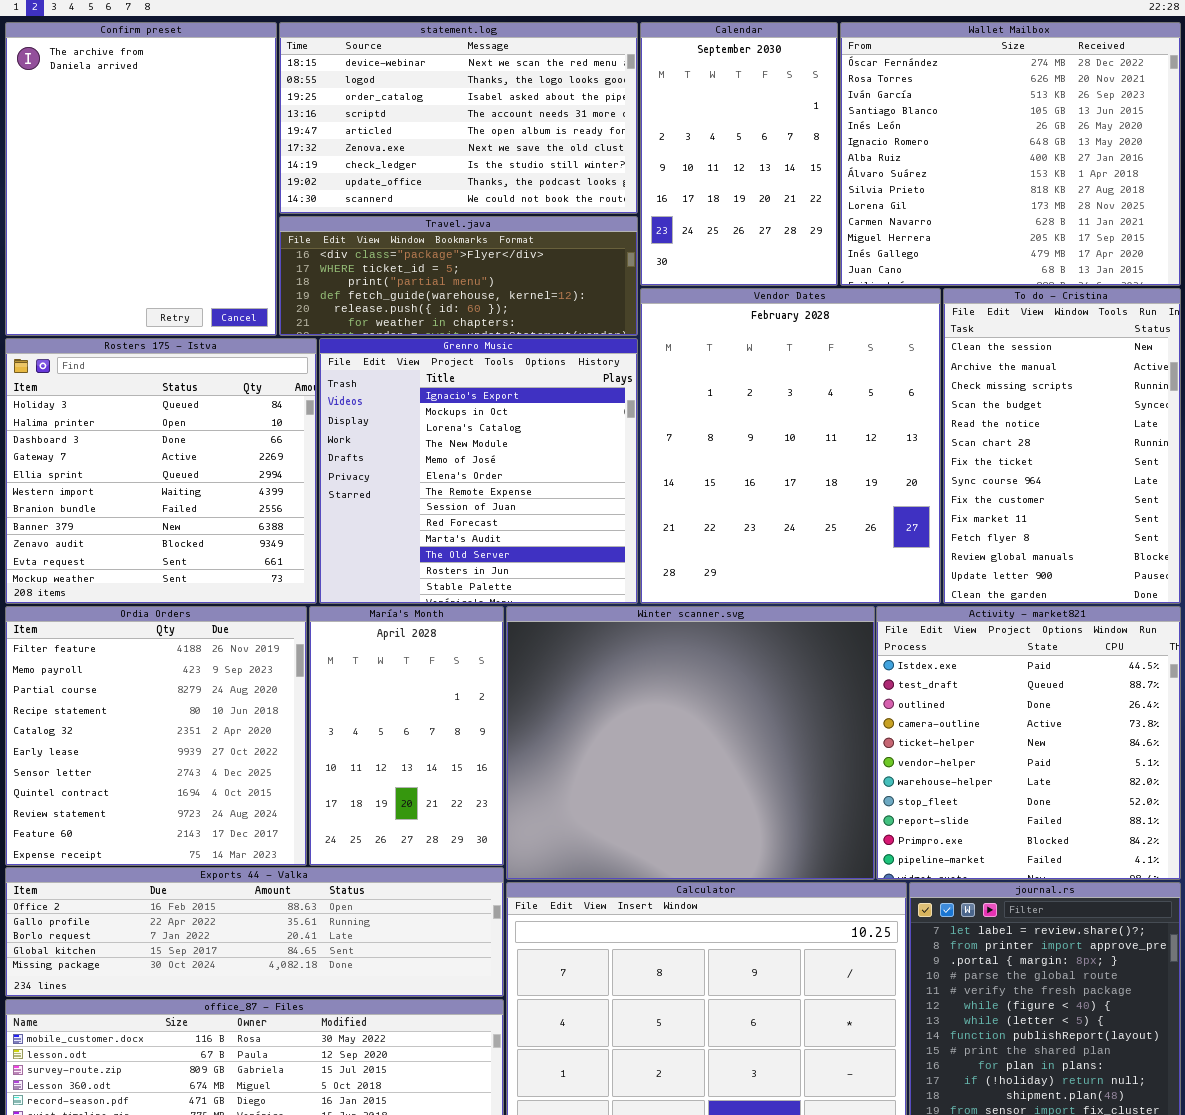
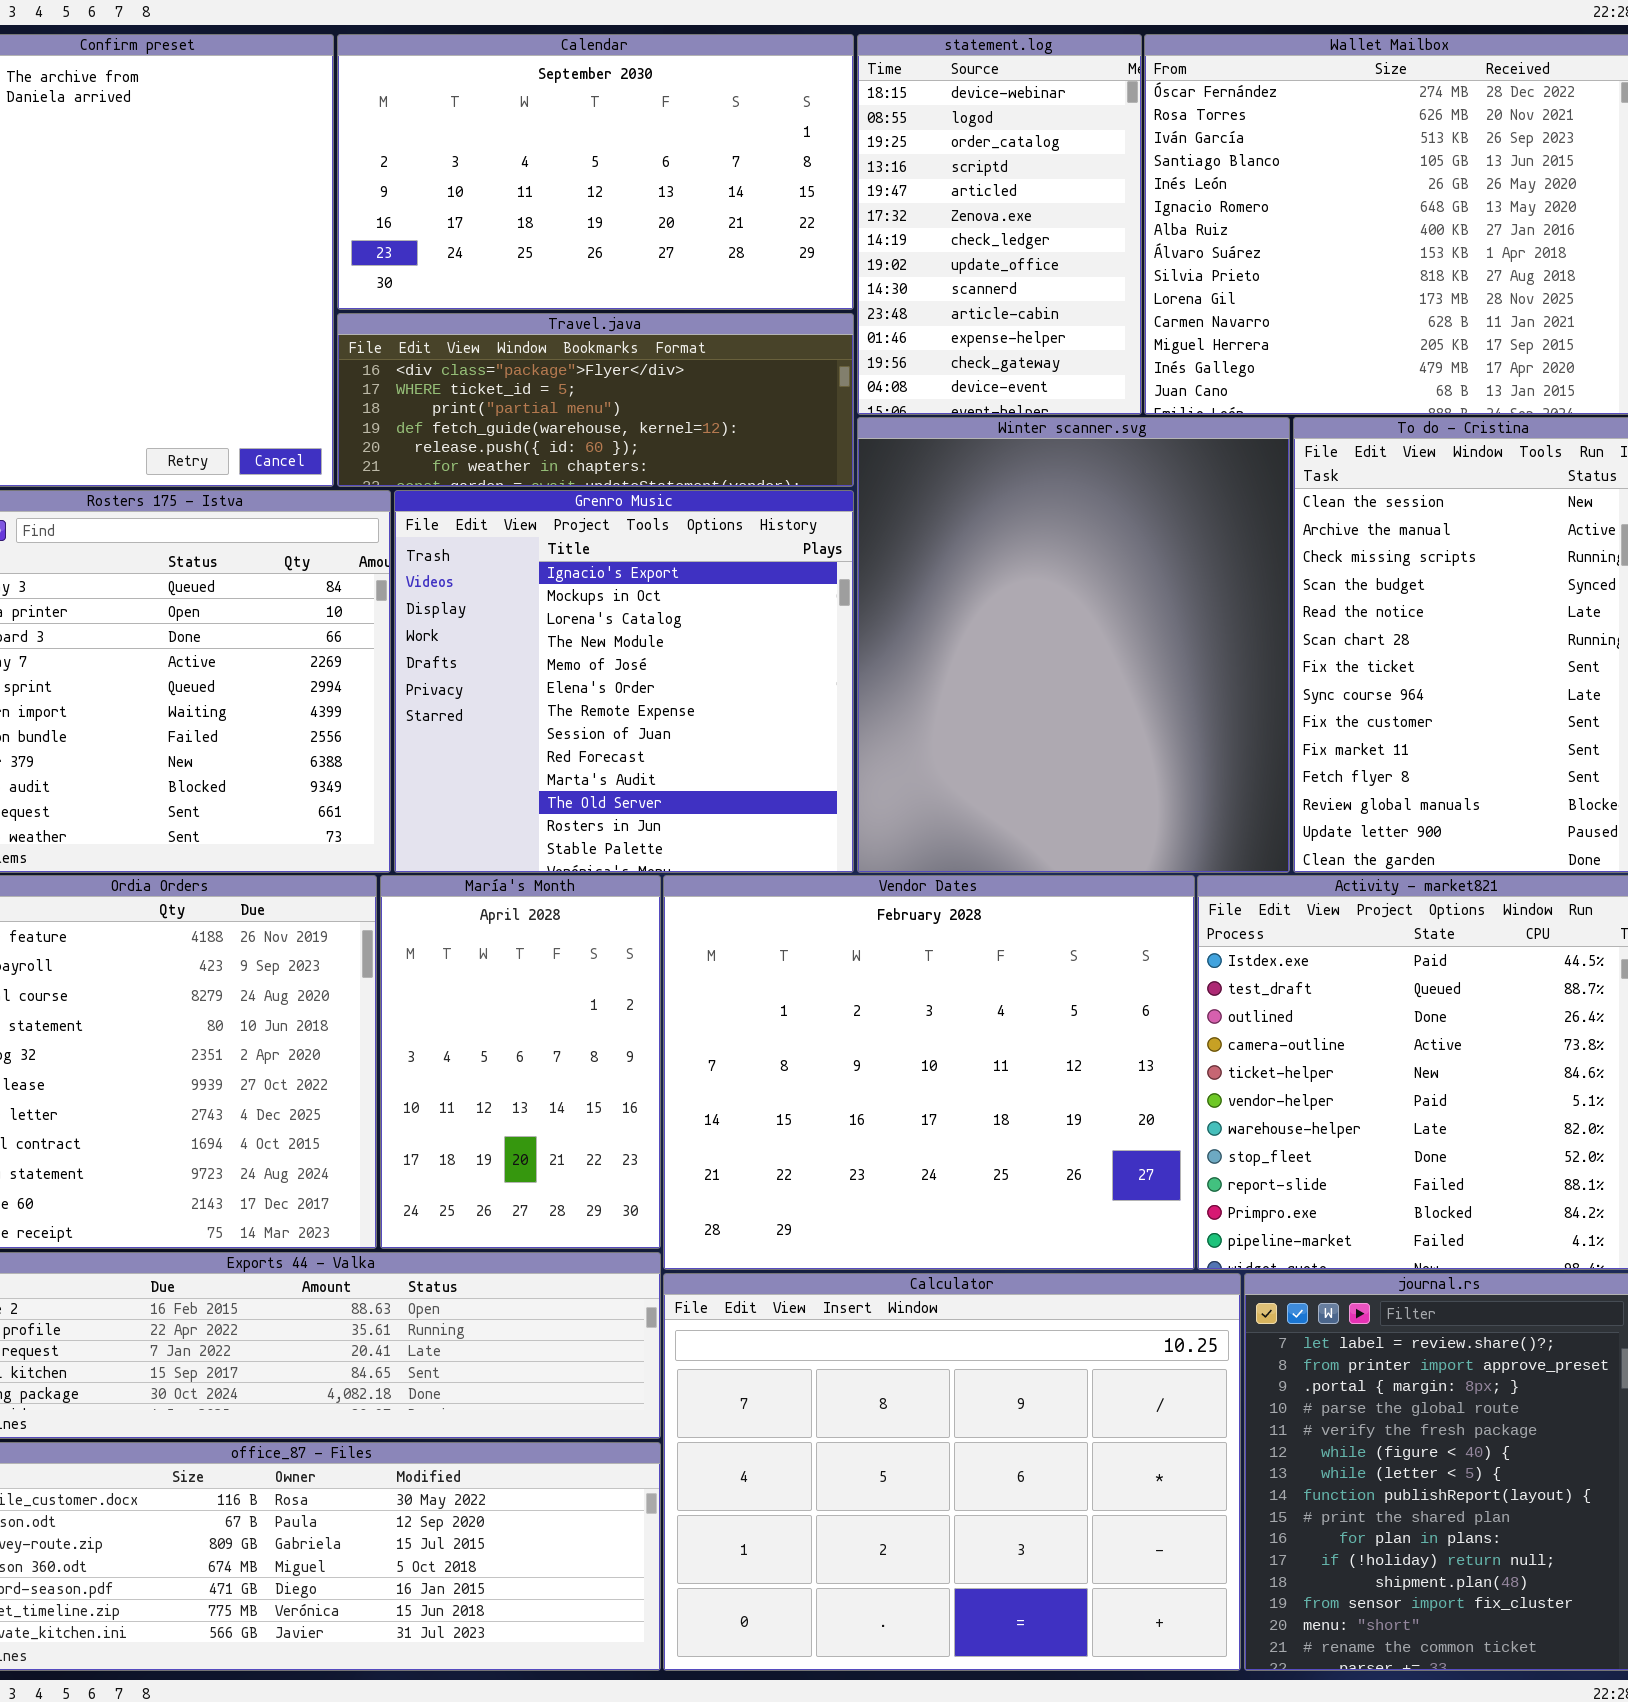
statement.log: [279,22,638,214] -> [857,34,1142,415], moved, resized
Calendar: [640,22,838,286] -> [337,34,854,310], moved, resized
Vendor Dates: [640,288,941,604] -> [663,875,1195,1270], moved, resized
Winter scanner.svg: [506,606,875,880] -> [857,417,1290,873], moved, resized

